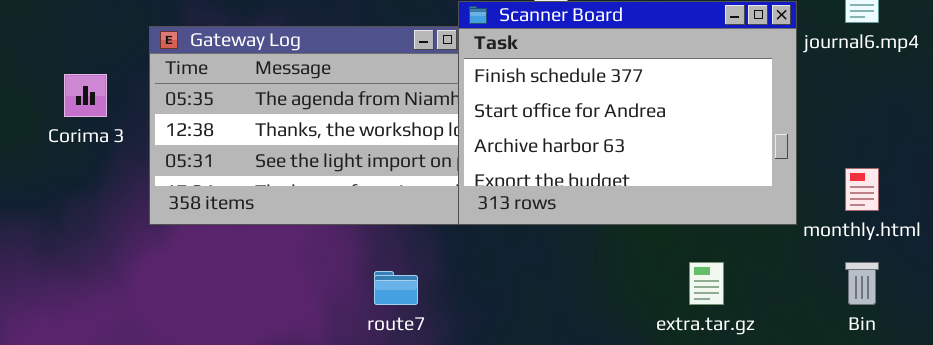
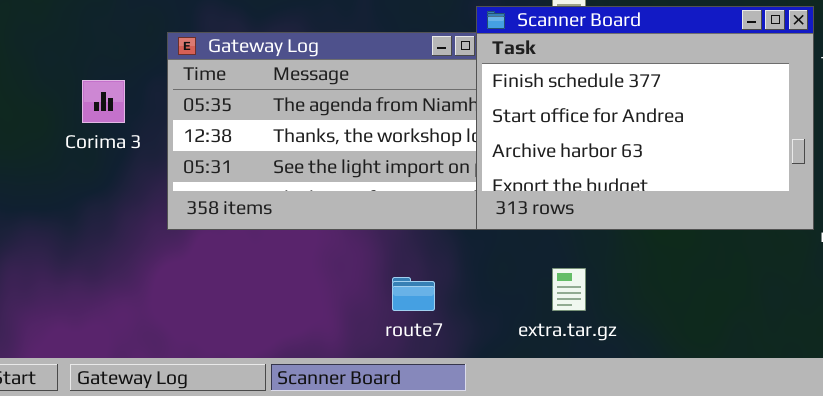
extra.tar.gz: [689,262,724,305] -> [552,268,586,311], moved

